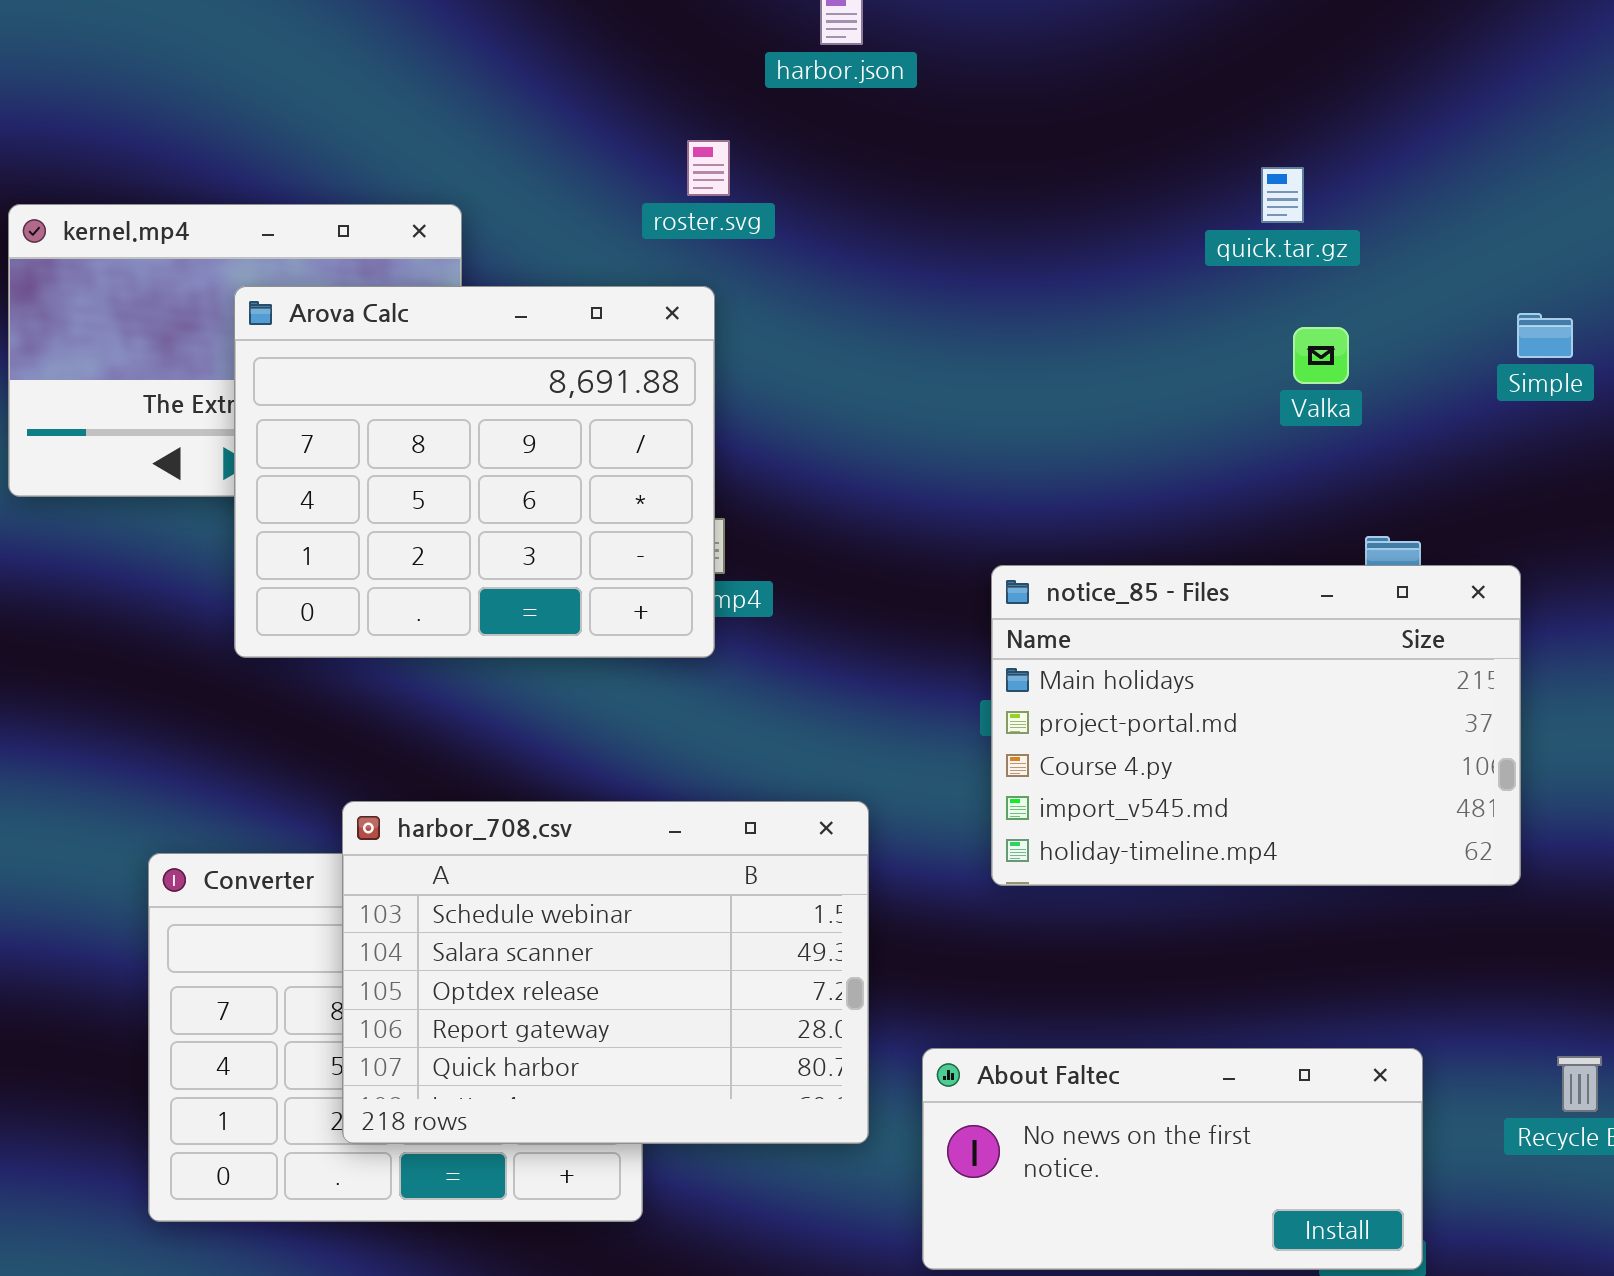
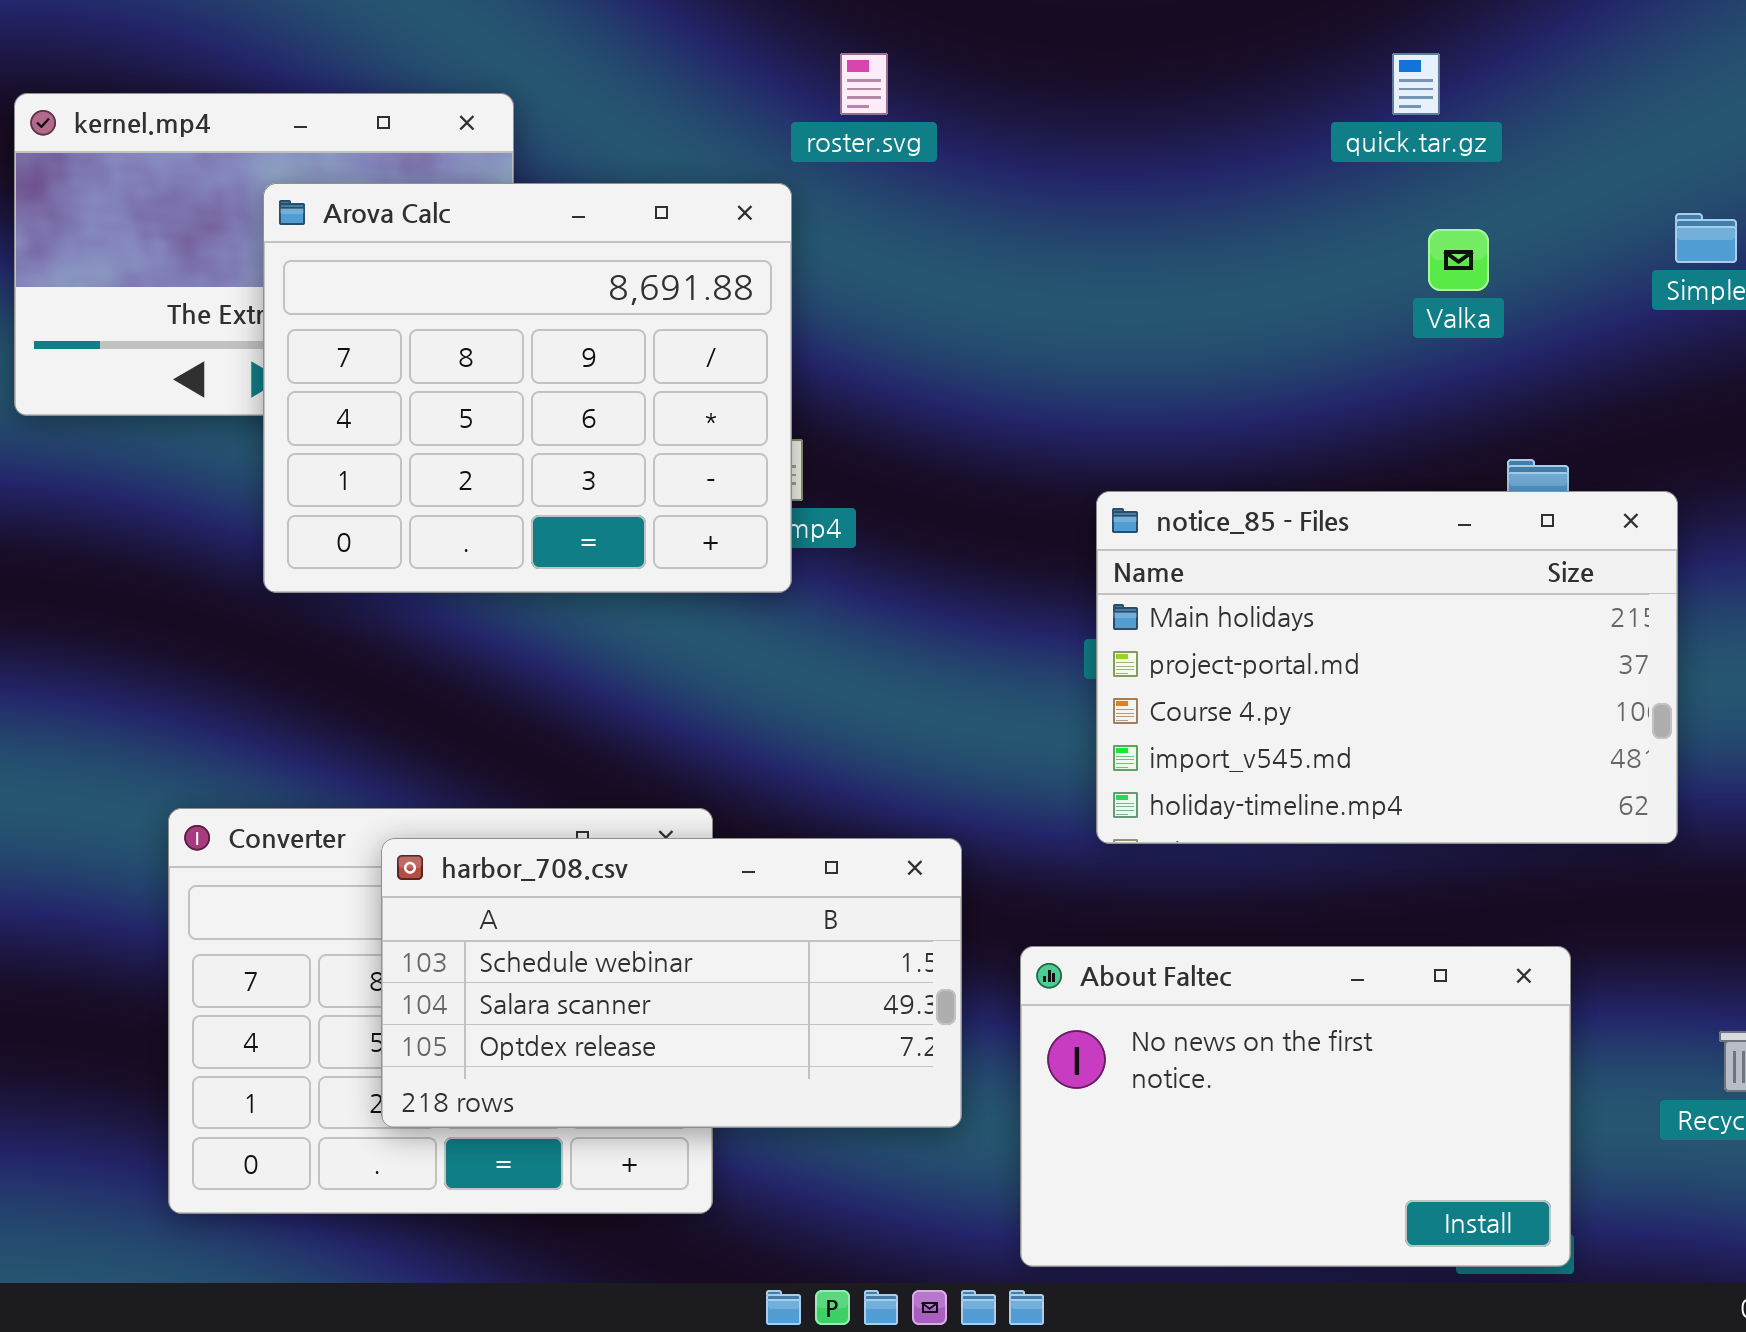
roster.svg: [687,140,730,196] -> [840,53,888,115], moved
harbor_708.csv: [342,801,869,1144] -> [381,838,962,1128], resized
About Faltec: [922,1048,1423,1270] -> [1020,946,1571,1267], resized

